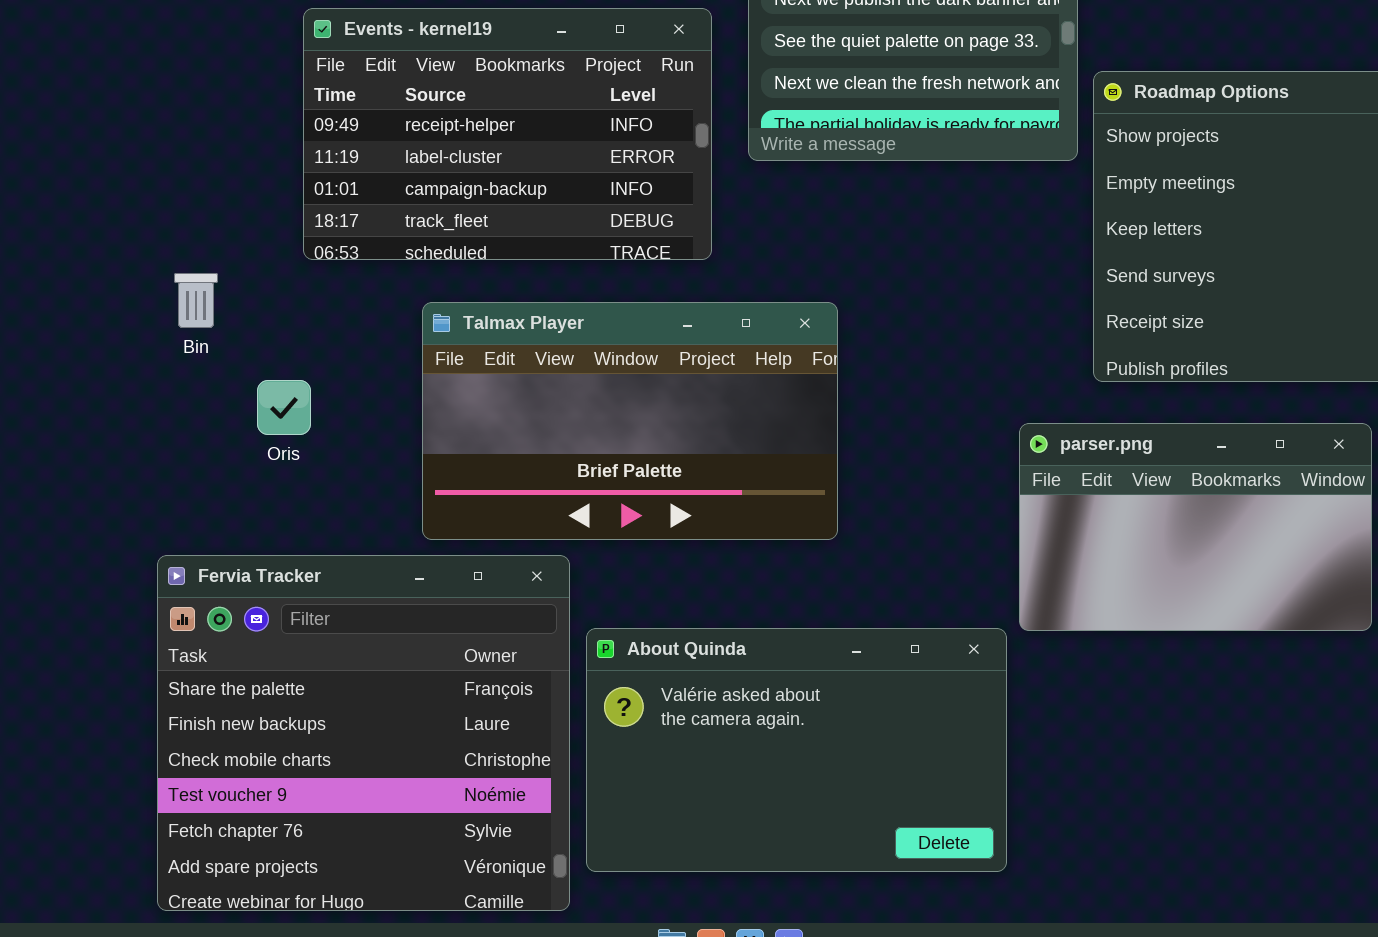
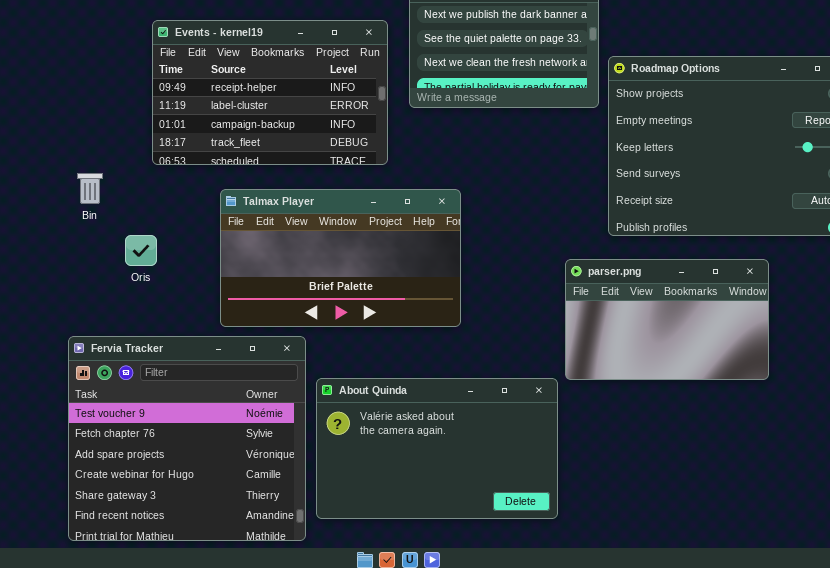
Fervia Tracker: [157,555,570,911] -> [68,336,306,541], scrolled down 3 rows

